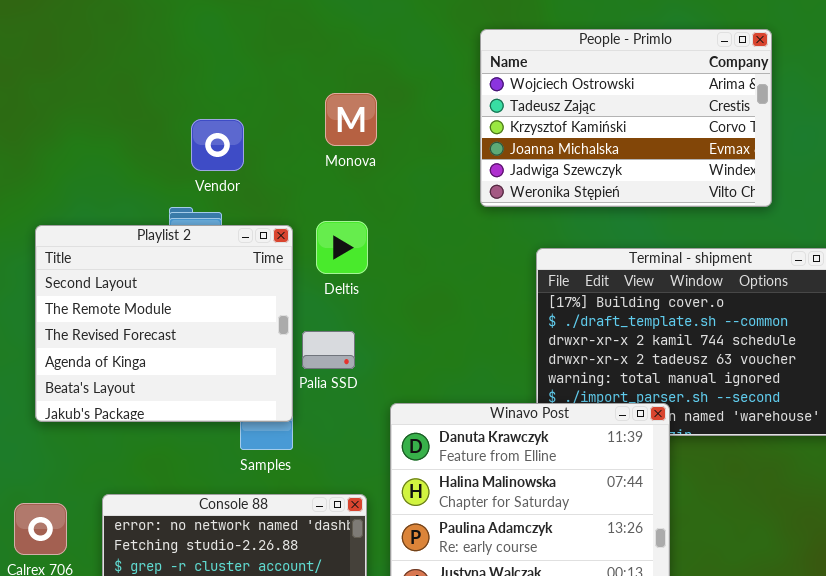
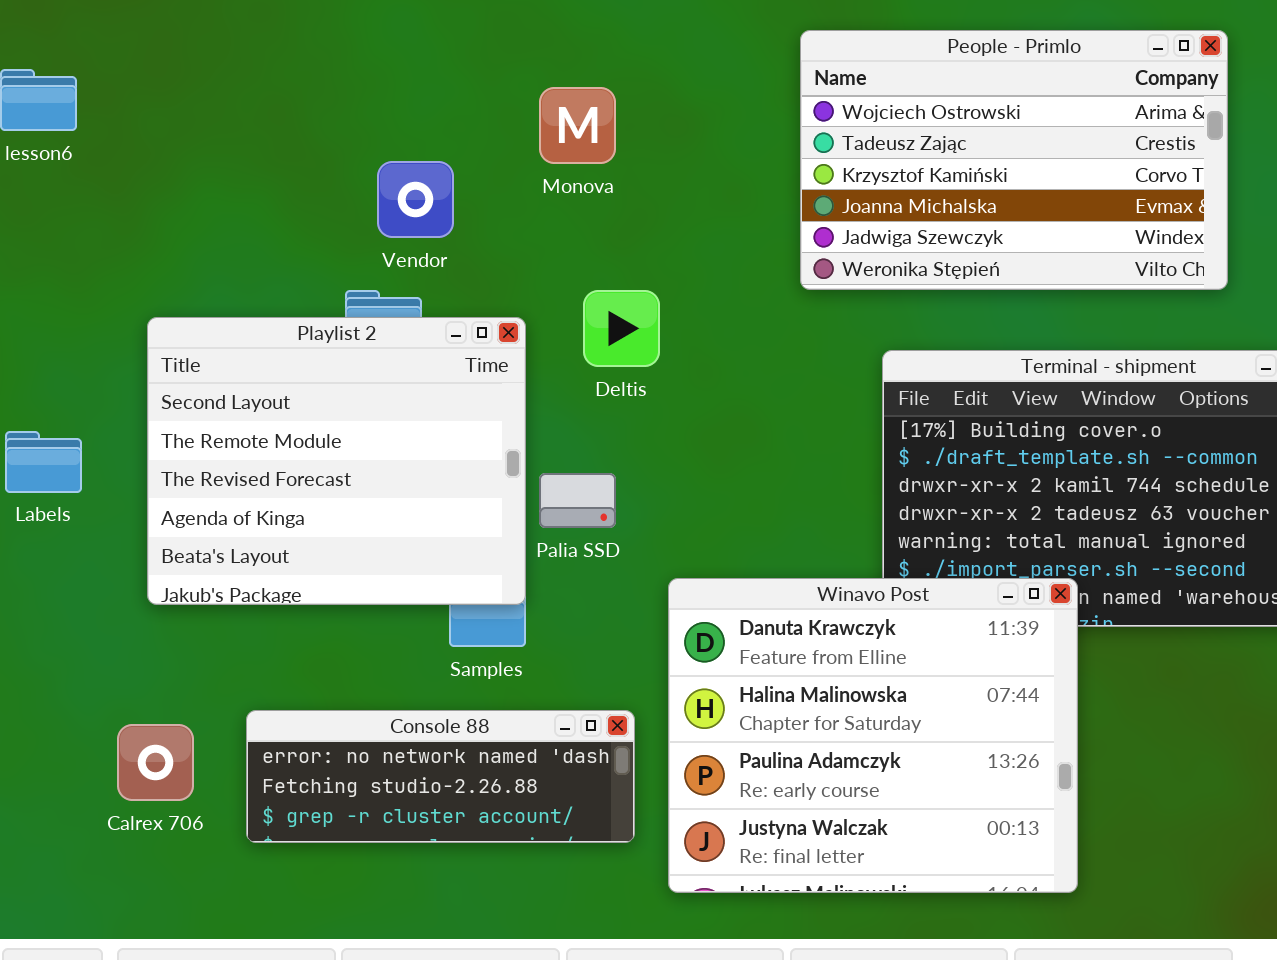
Monova: [325,93,377,146] -> [539,87,616,164], moved
Deltis: [316,221,368,274] -> [583,290,660,367], moved

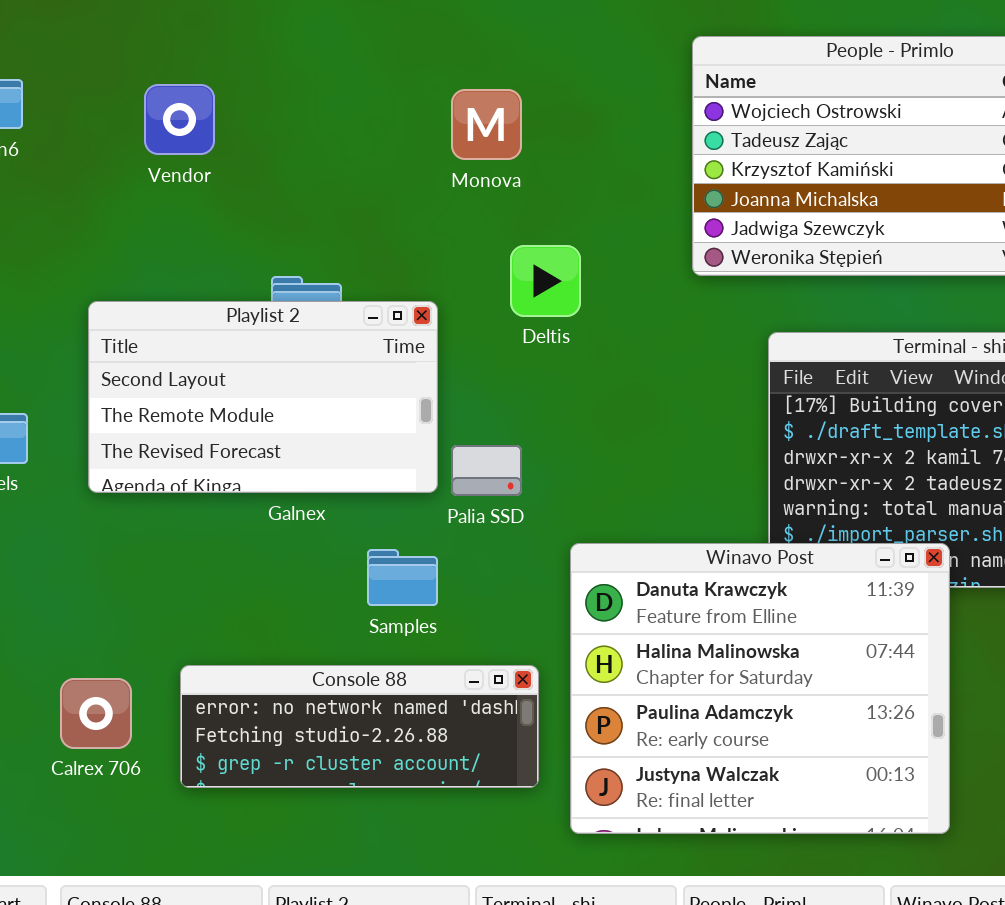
Vendor: [377,161,454,238] -> [144,84,215,155], moved
Deltis: [583,290,660,367] -> [510,245,581,317], moved
Playlist 2: [147,317,526,605] -> [88,301,438,493], resized

